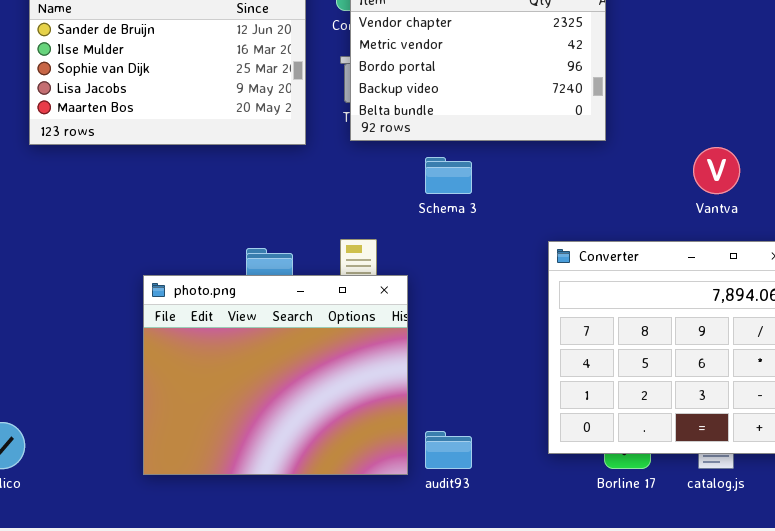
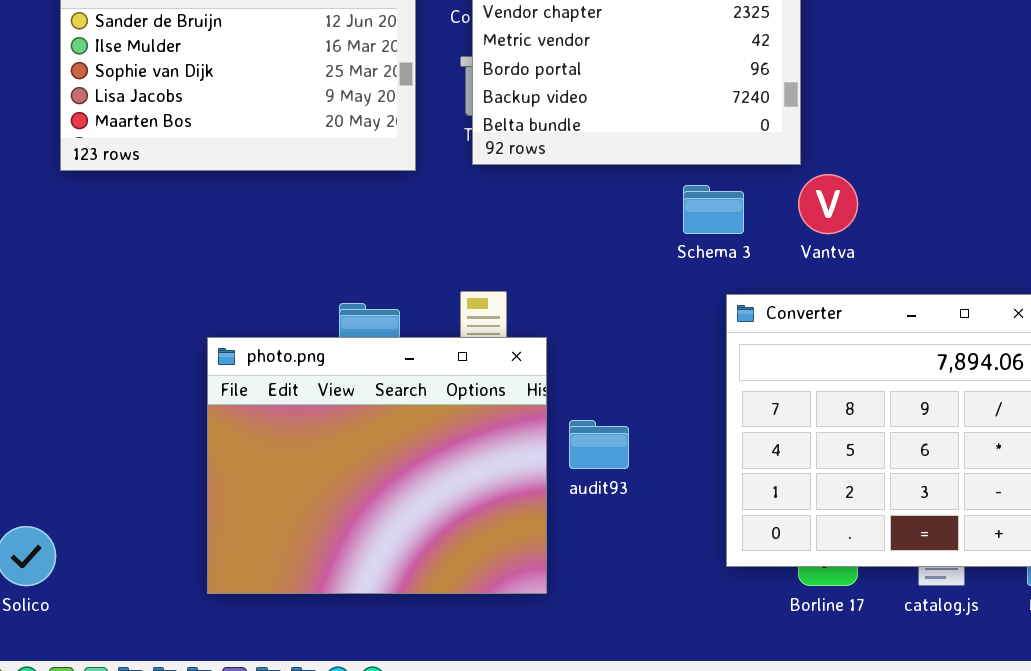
Vantva: [693,147,740,194] -> [798,174,858,234], moved
Schema 3: [425,157,472,194] -> [683,185,744,234], moved
audit93: [425,431,472,469] -> [569,420,629,469], moved

